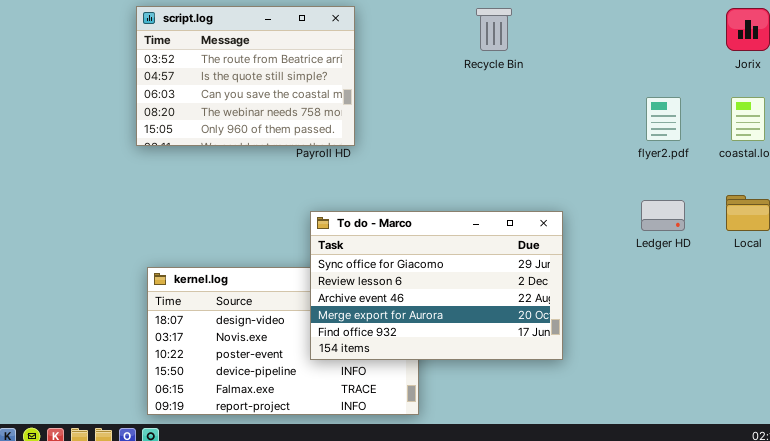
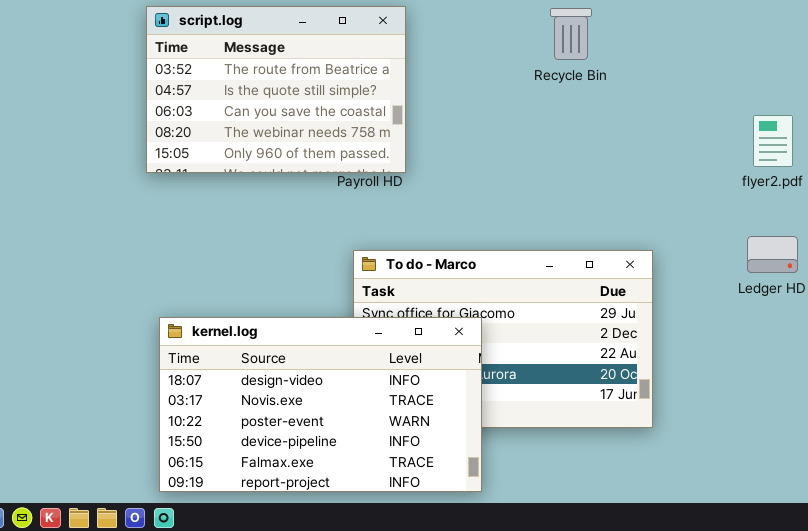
kernel.log: [147,267,419,415] -> [159,317,482,492], raised

